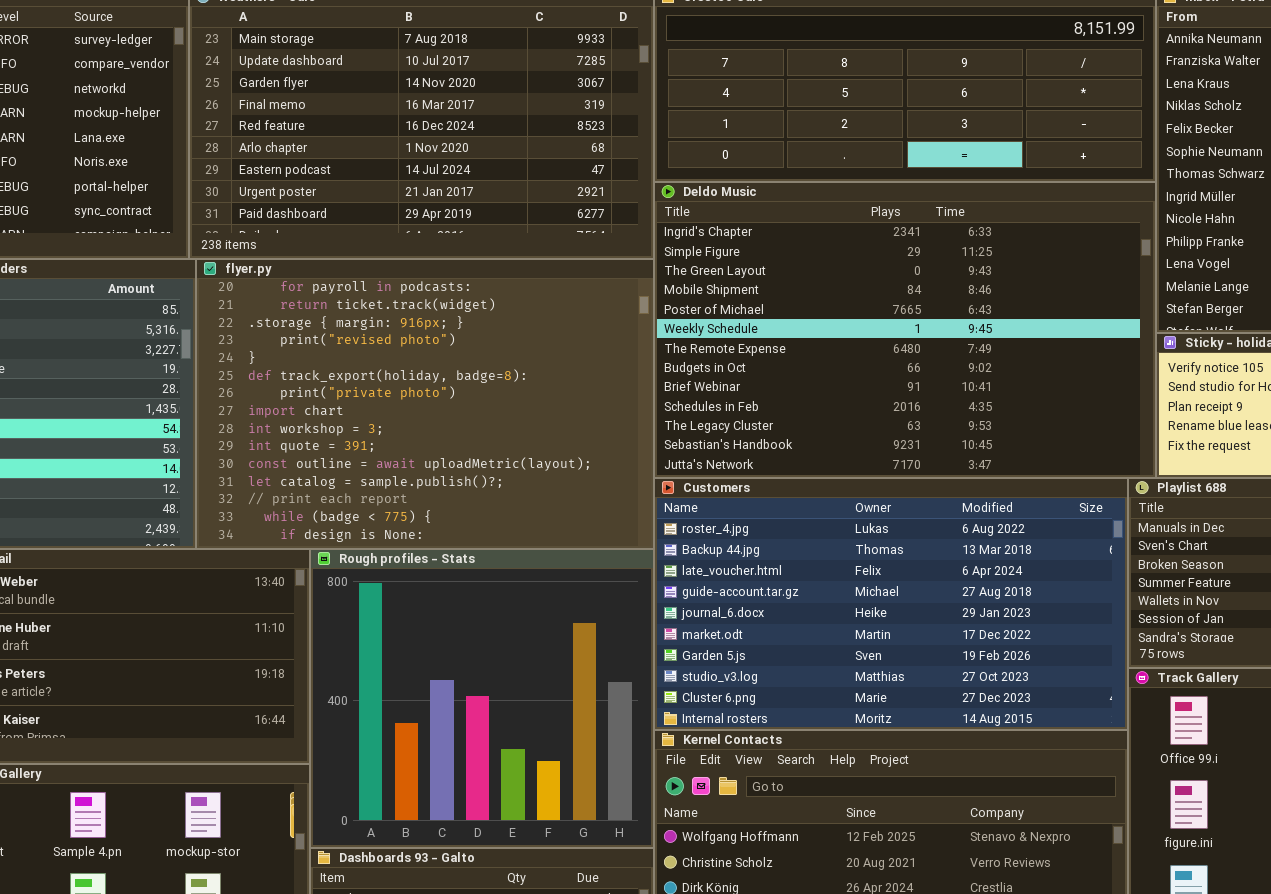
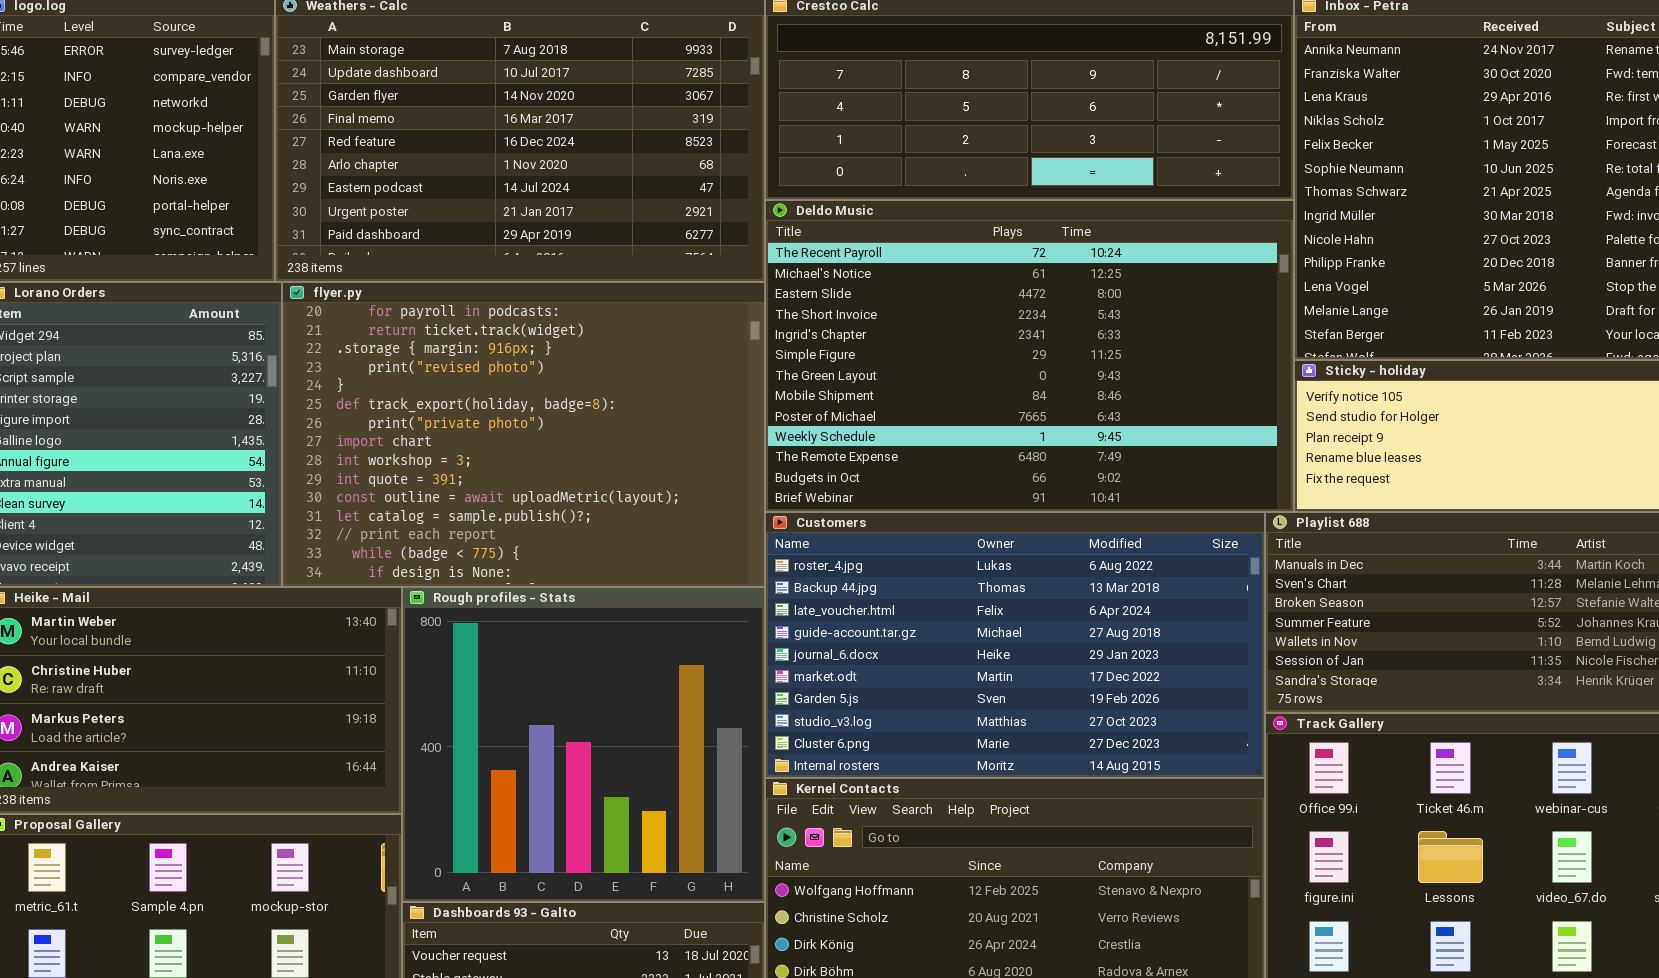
Deldo Music: [654,182,1156,478] -> [765,200,1294,512], scrolled up 4 rows

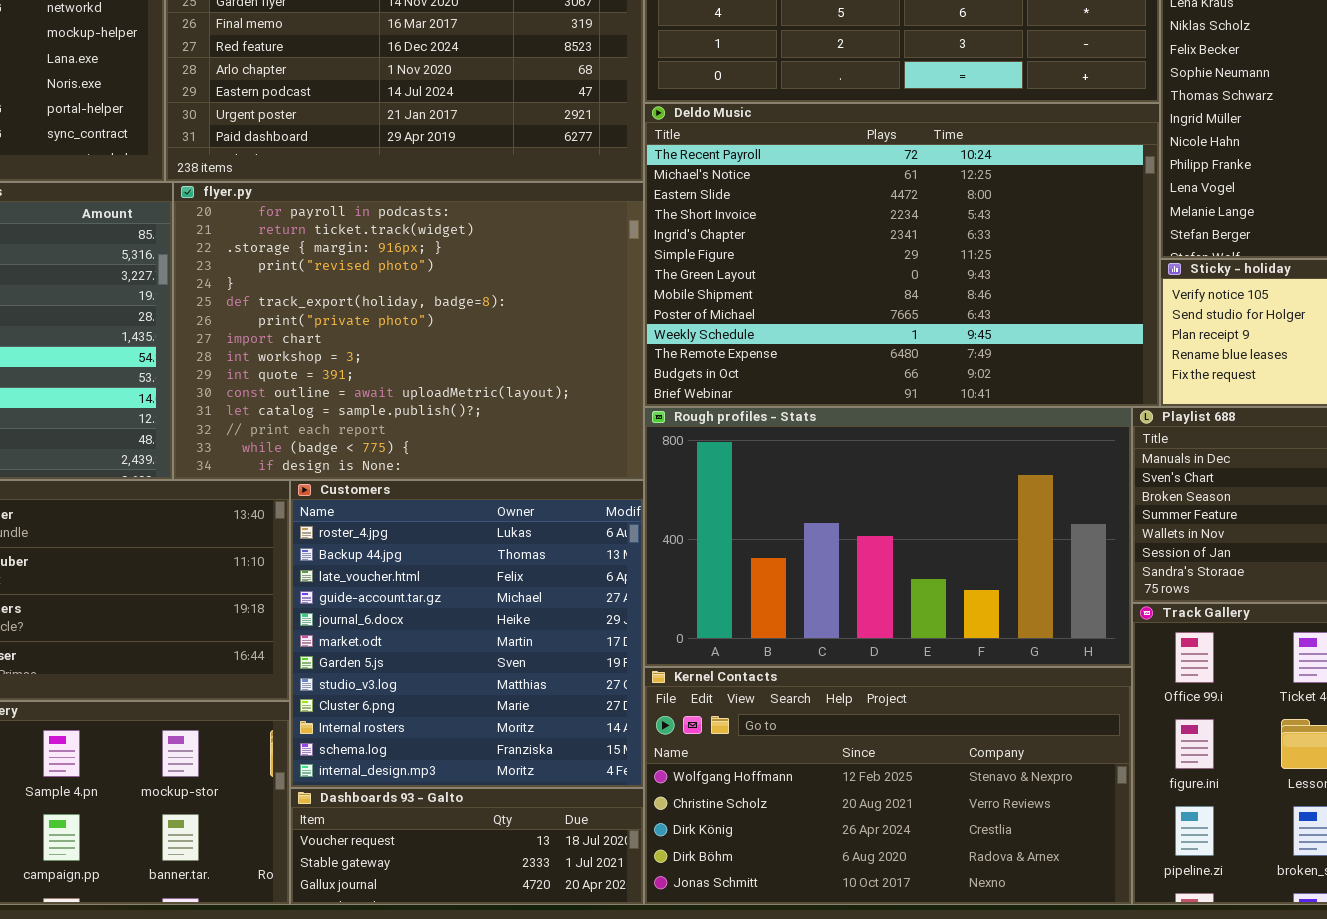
Customers: [765,512,1265,778] -> [290,480,644,788], moved, resized
Rough profiles - Stats: [402,587,765,902] -> [644,407,1132,667], moved, resized

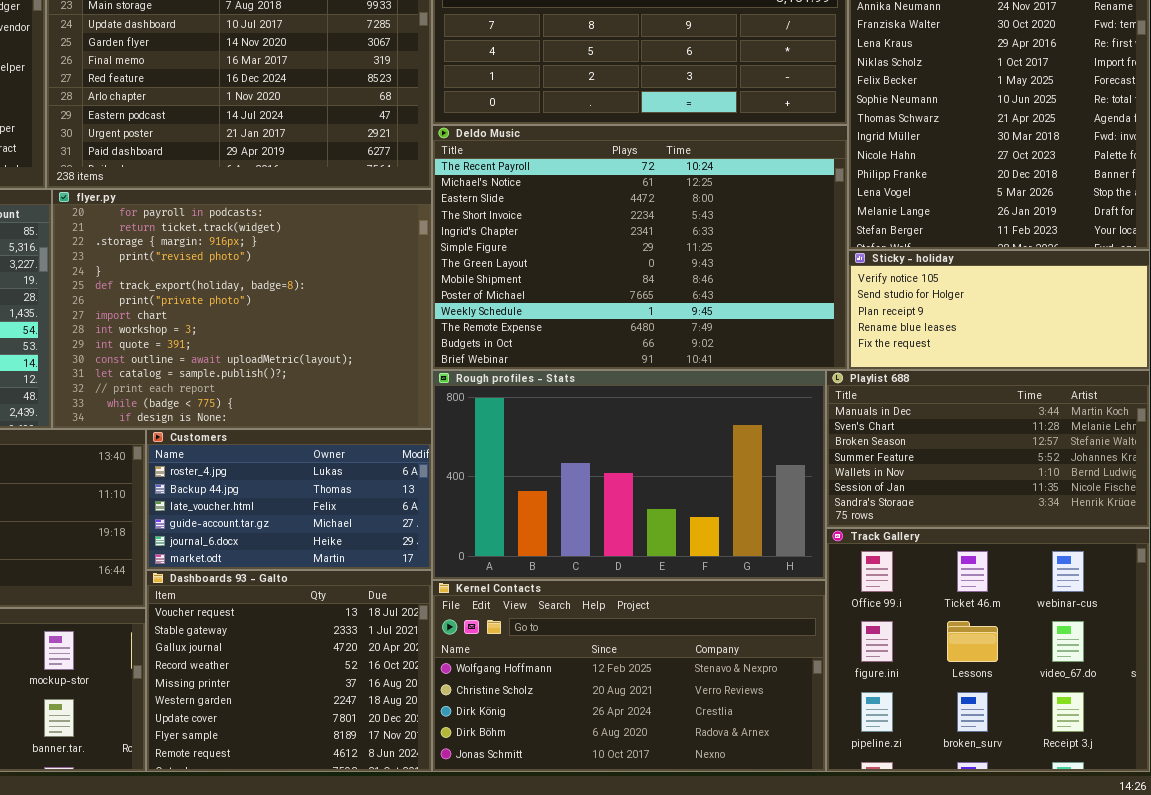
Customers: [290,480,644,788] -> [146,429,432,570], resized
Dashboards 93 - Galto: [290,788,644,905] -> [146,570,432,772], resized

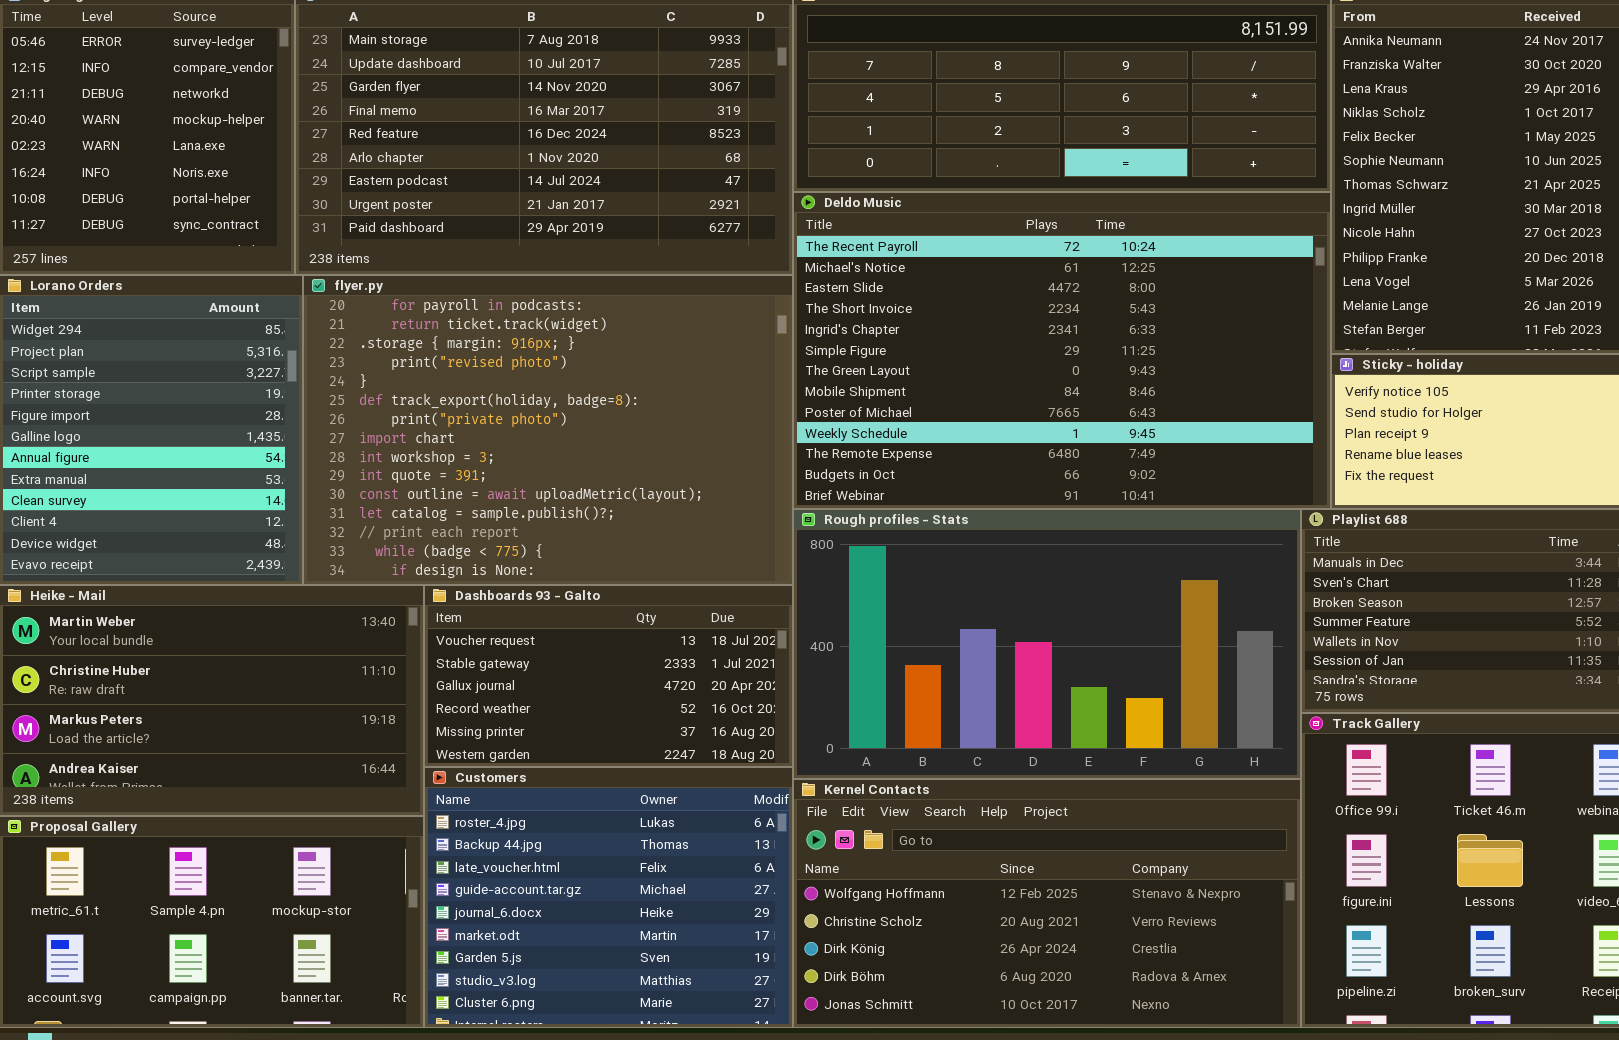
Customers: [146,429,432,570] -> [424,767,793,1028], moved, resized
Dashboards 93 - Galto: [146,570,432,772] -> [424,585,793,767], moved, resized

